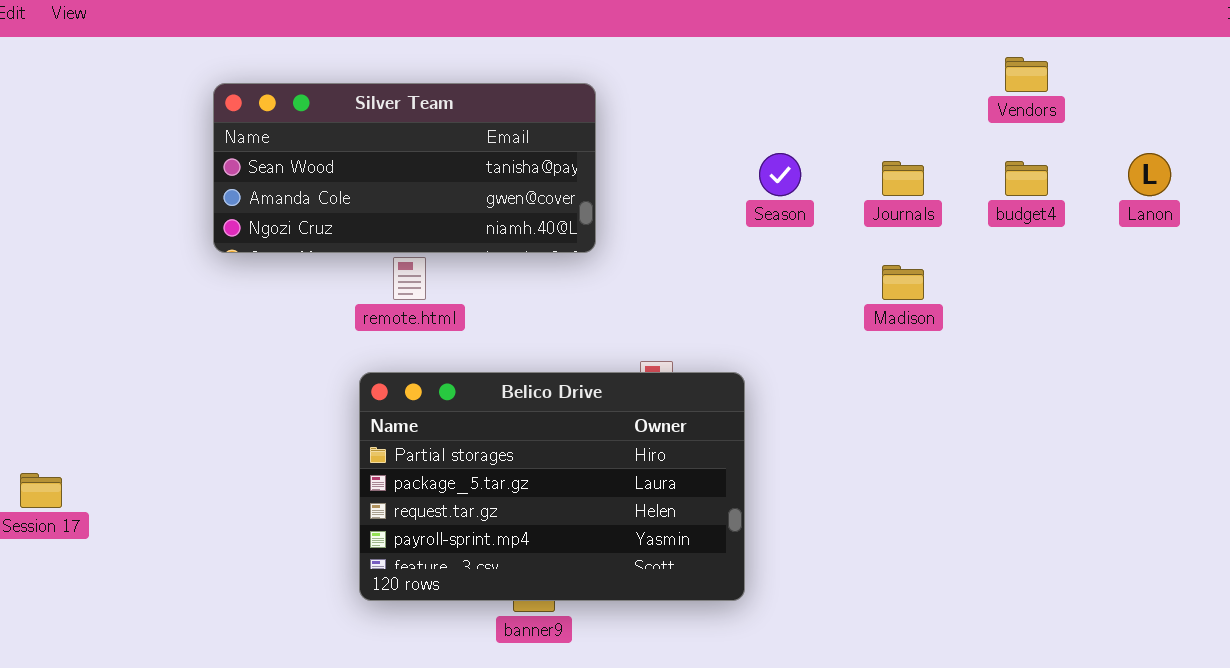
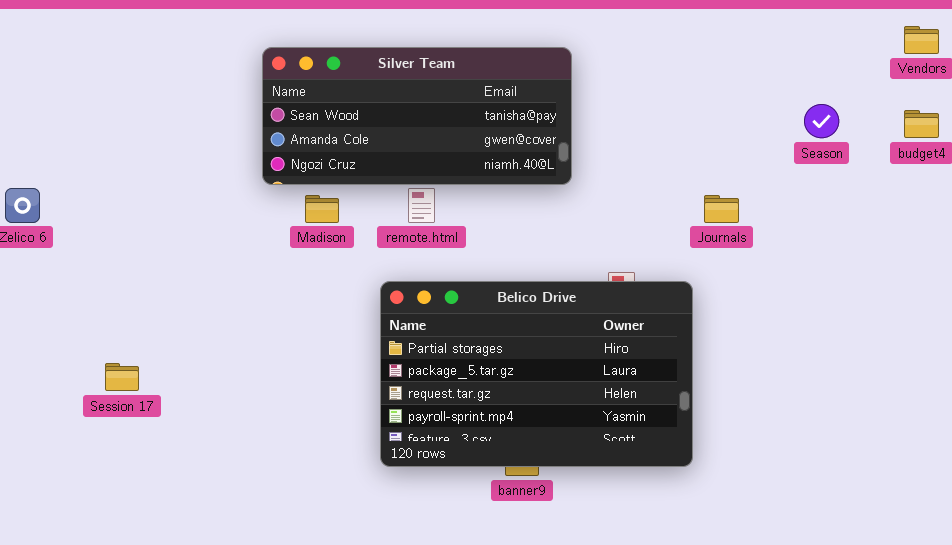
Season: [759,153,801,196] -> [804,104,839,138], moved
Journals: [882,161,924,196] -> [704,195,739,223], moved
Madison: [882,265,924,300] -> [305,195,339,223], moved

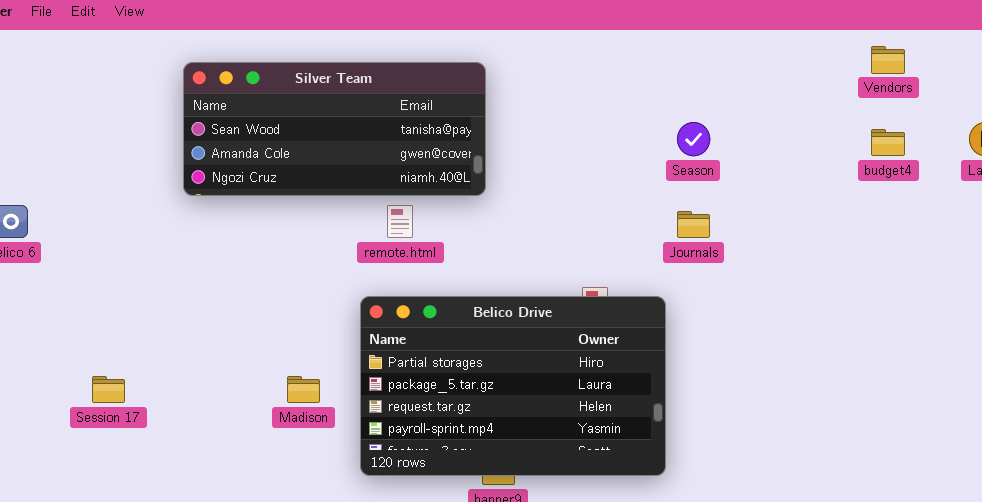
Silver Team: [262,47,572,185] -> [183,62,486,196], moved
Season: [804,104,839,138] -> [677,122,710,156], moved
Madison: [305,195,339,223] -> [287,376,320,403], moved

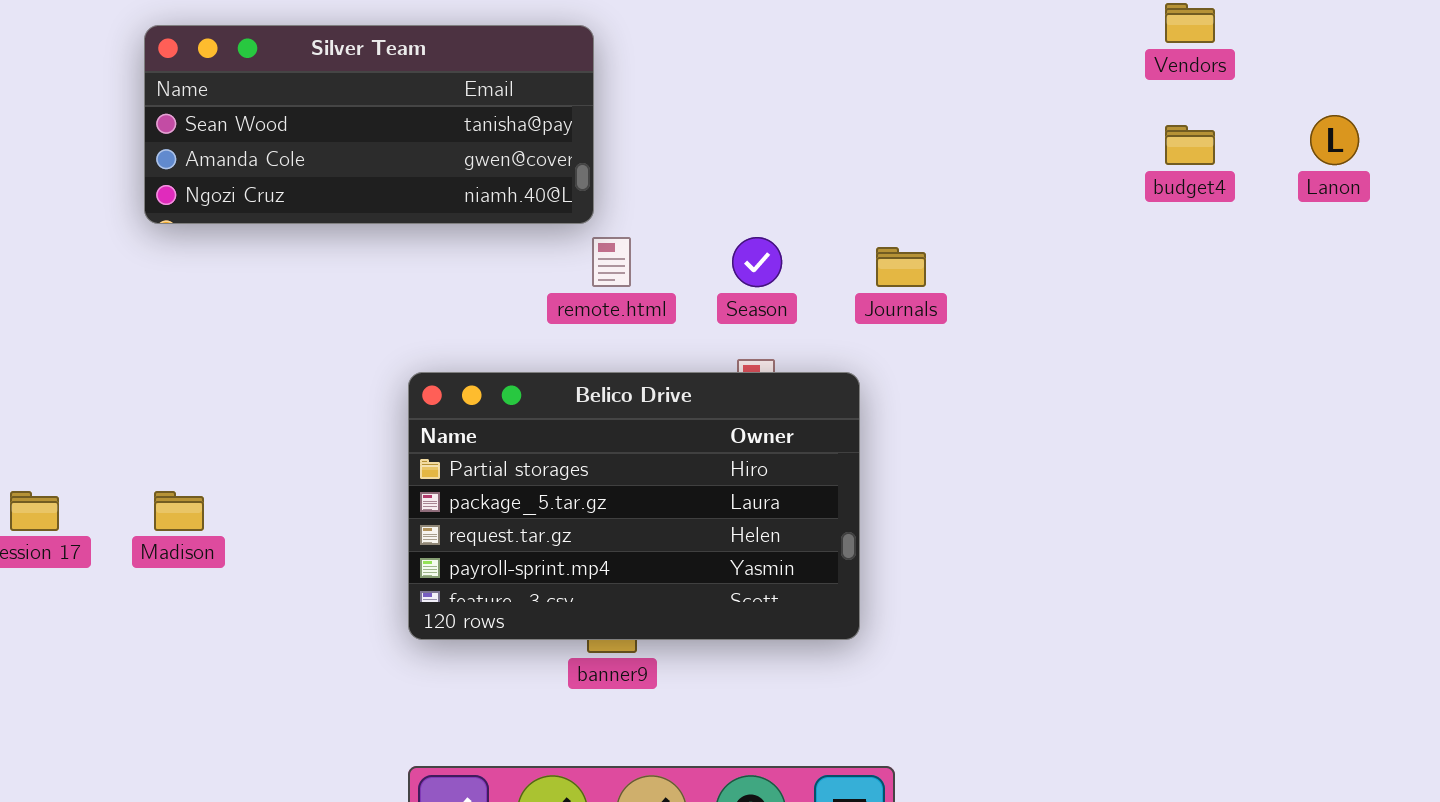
Season: [677,122,710,156] -> [732,237,782,287], moved
remote.html: [387,205,413,238] -> [592,237,631,287], moved
Madison: [287,376,320,403] -> [154,491,204,531], moved

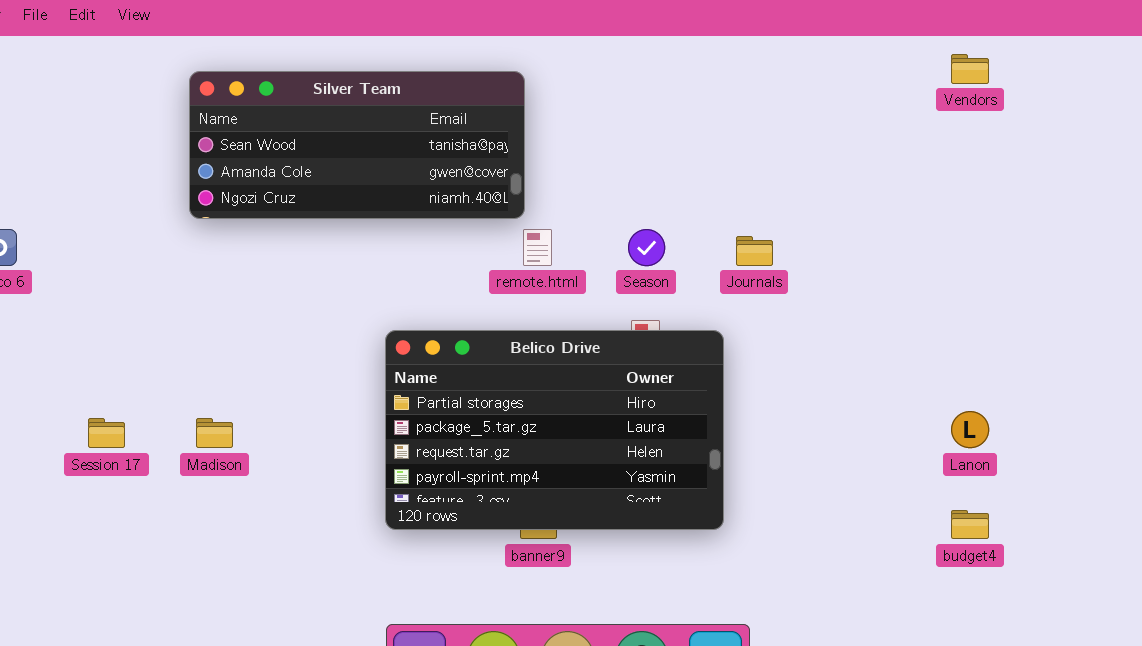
Lanon: [1310,115,1359,165] -> [951,411,989,448], moved
budget4: [1165,125,1215,165] -> [951,510,989,539], moved

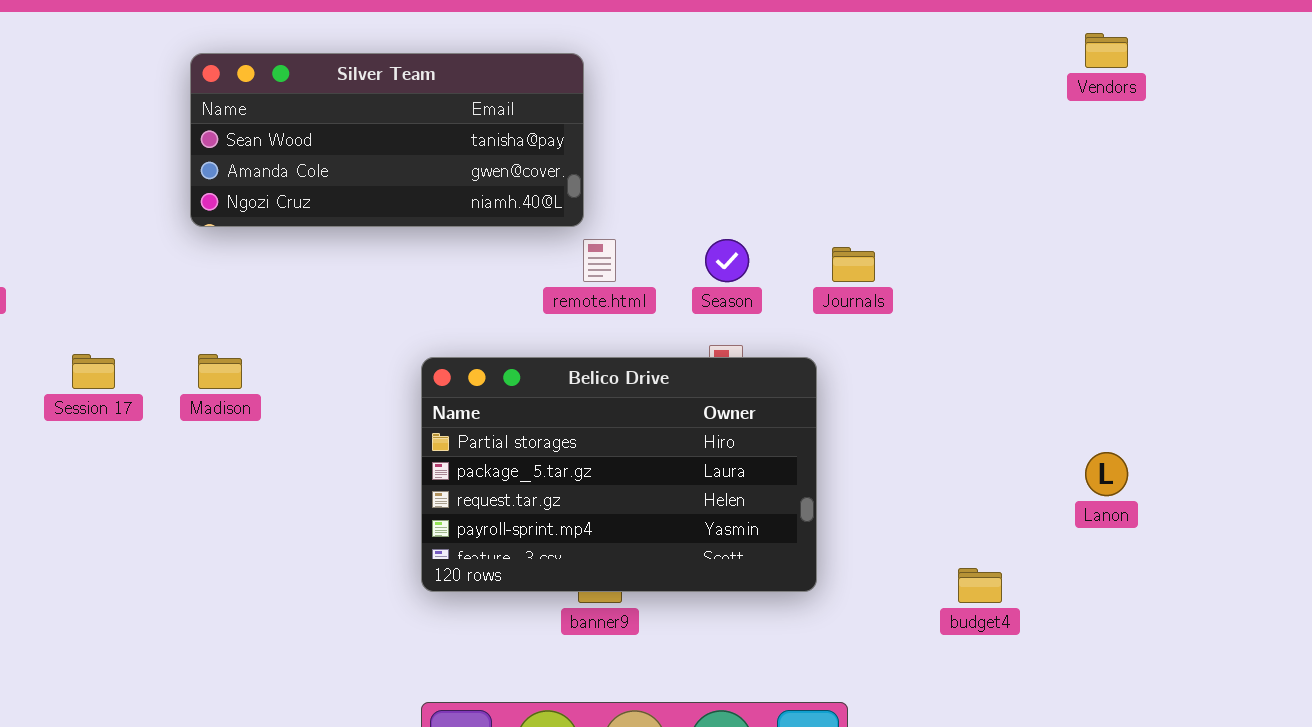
Session 17: [88,418,125,448] -> [72,354,115,389], moved
Madison: [196,418,233,448] -> [198,354,242,389], moved
budget4: [951,510,989,539] -> [958,568,1002,603], moved

